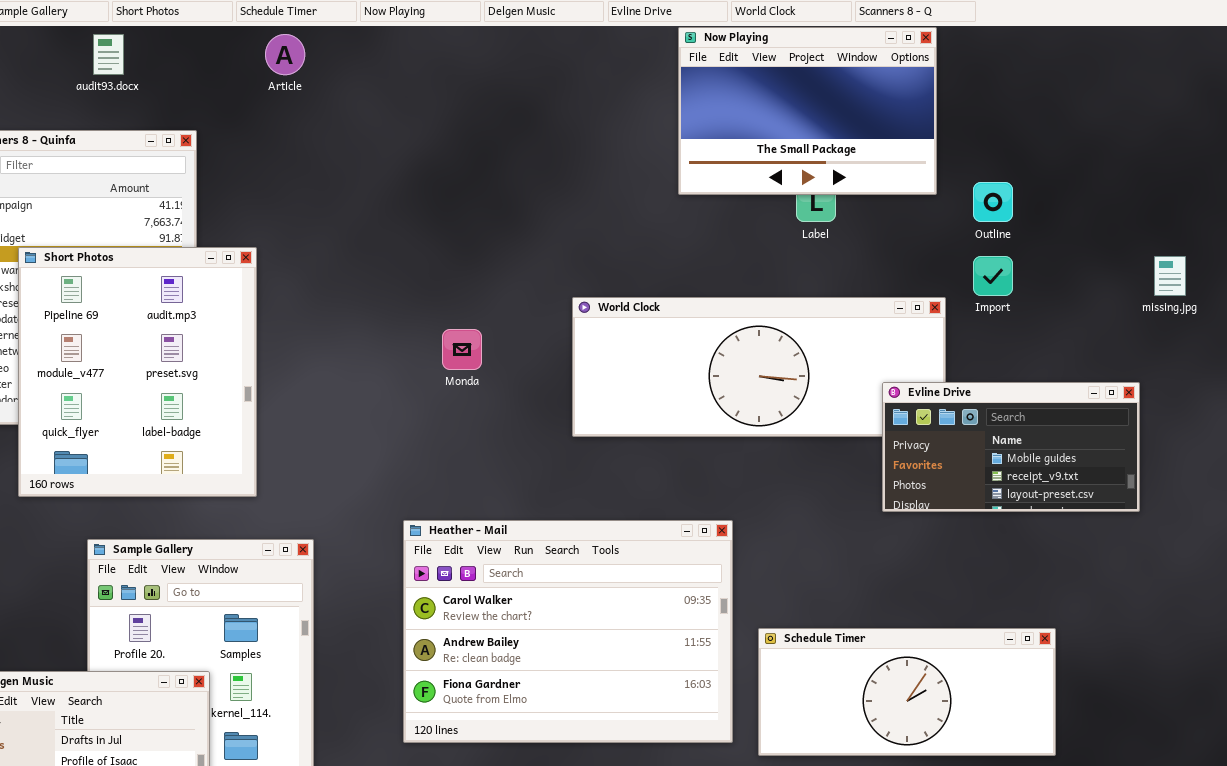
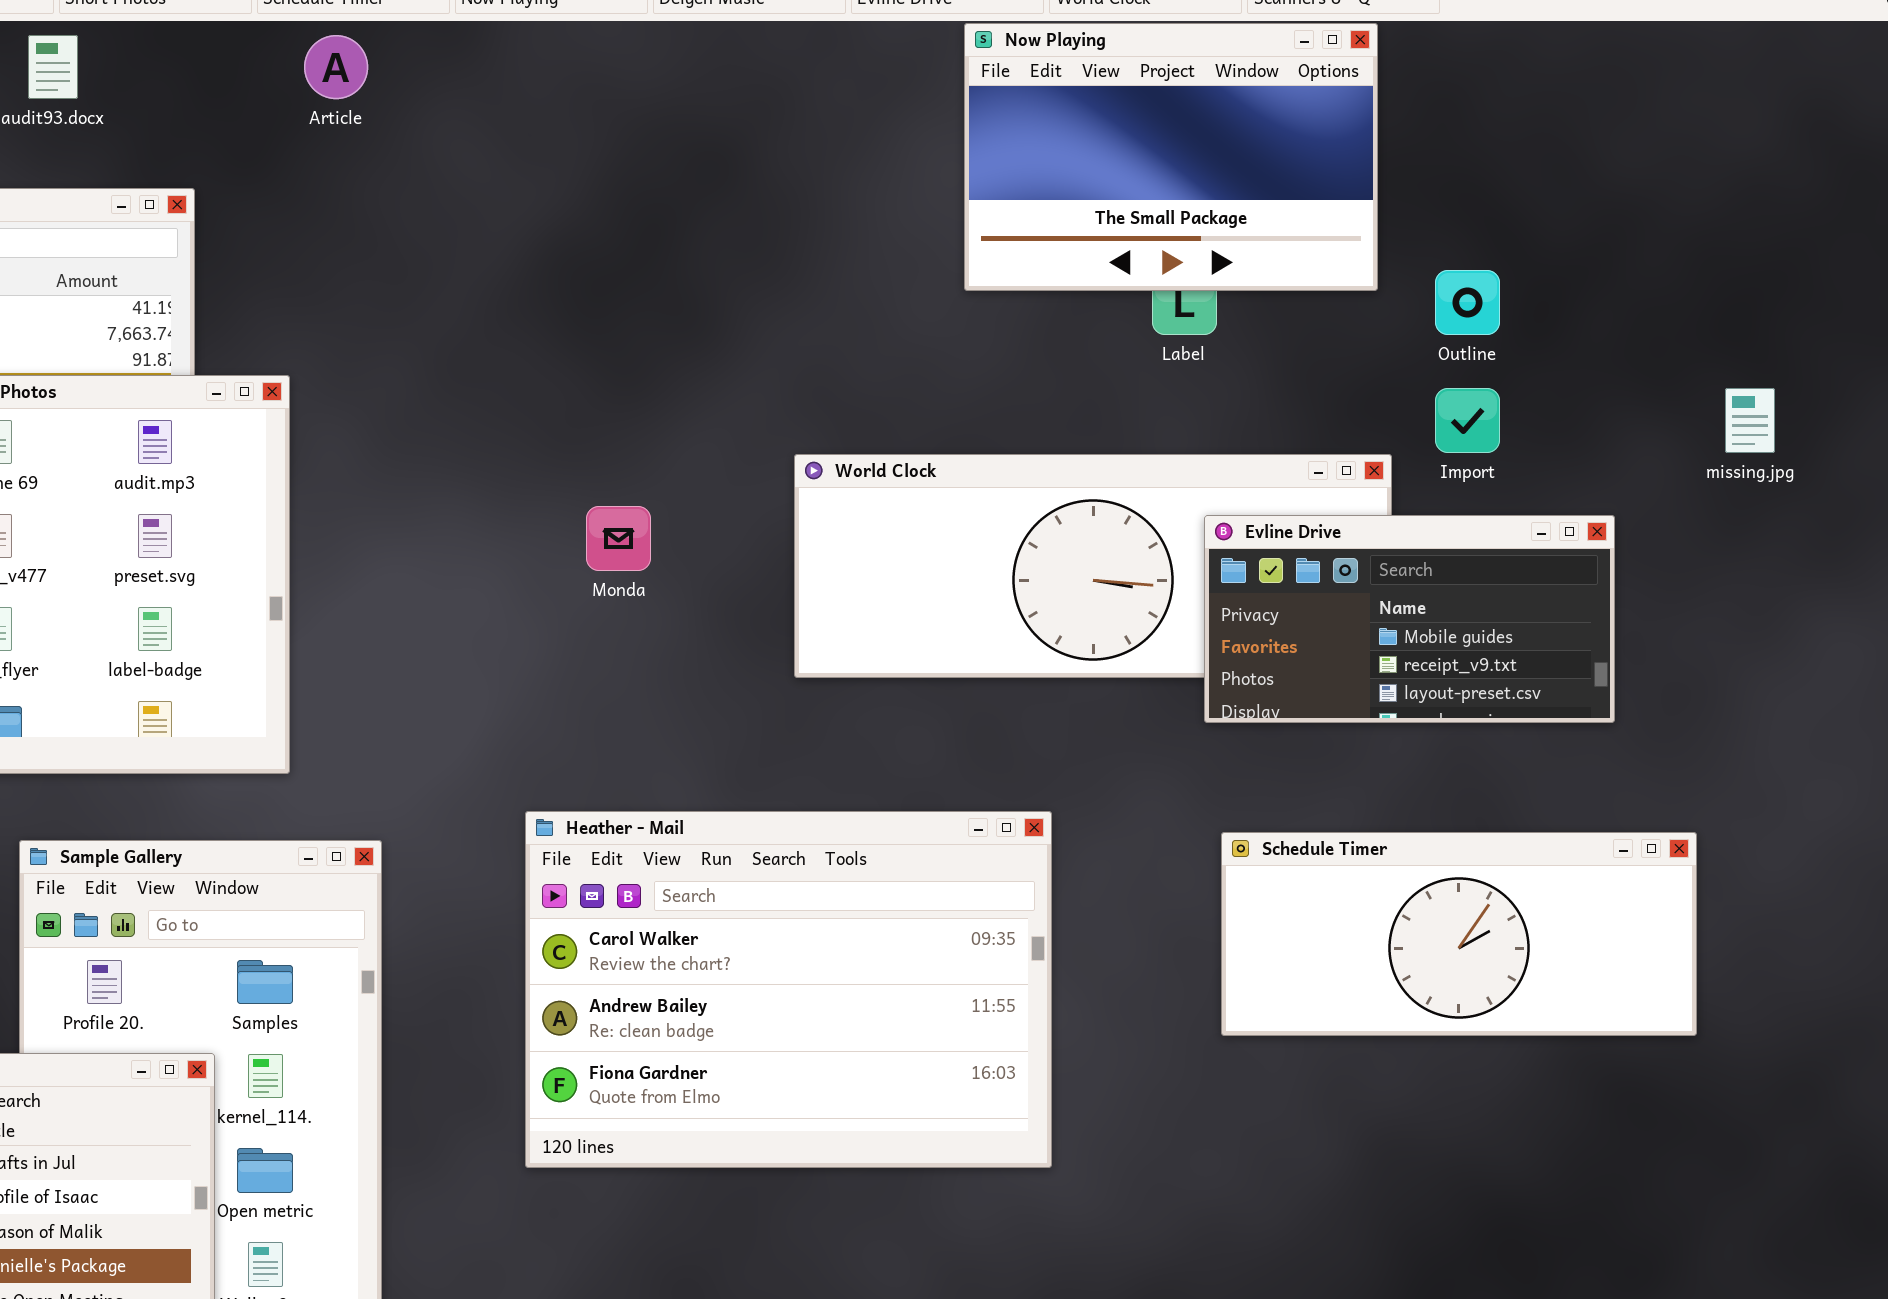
Evline Drive: [882,382,1140,512] -> [1204,515,1615,723], moved
Schedule Timer: [758,628,1056,756] -> [1221,832,1697,1036], moved

